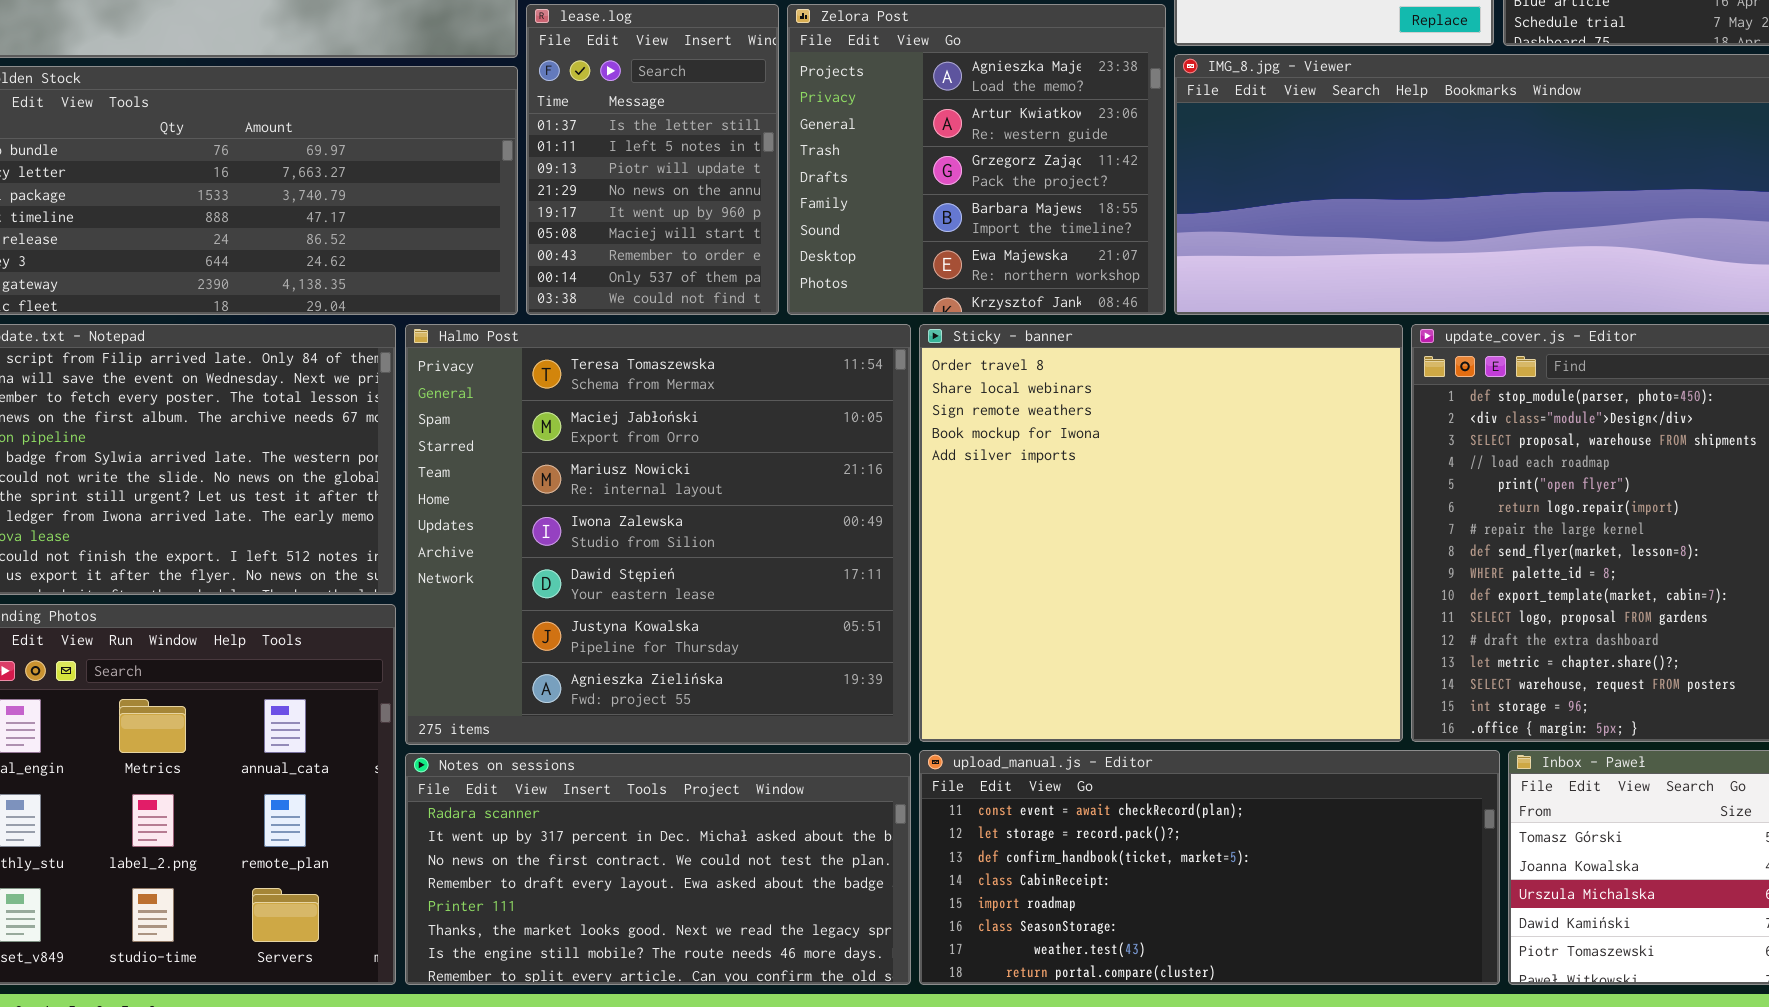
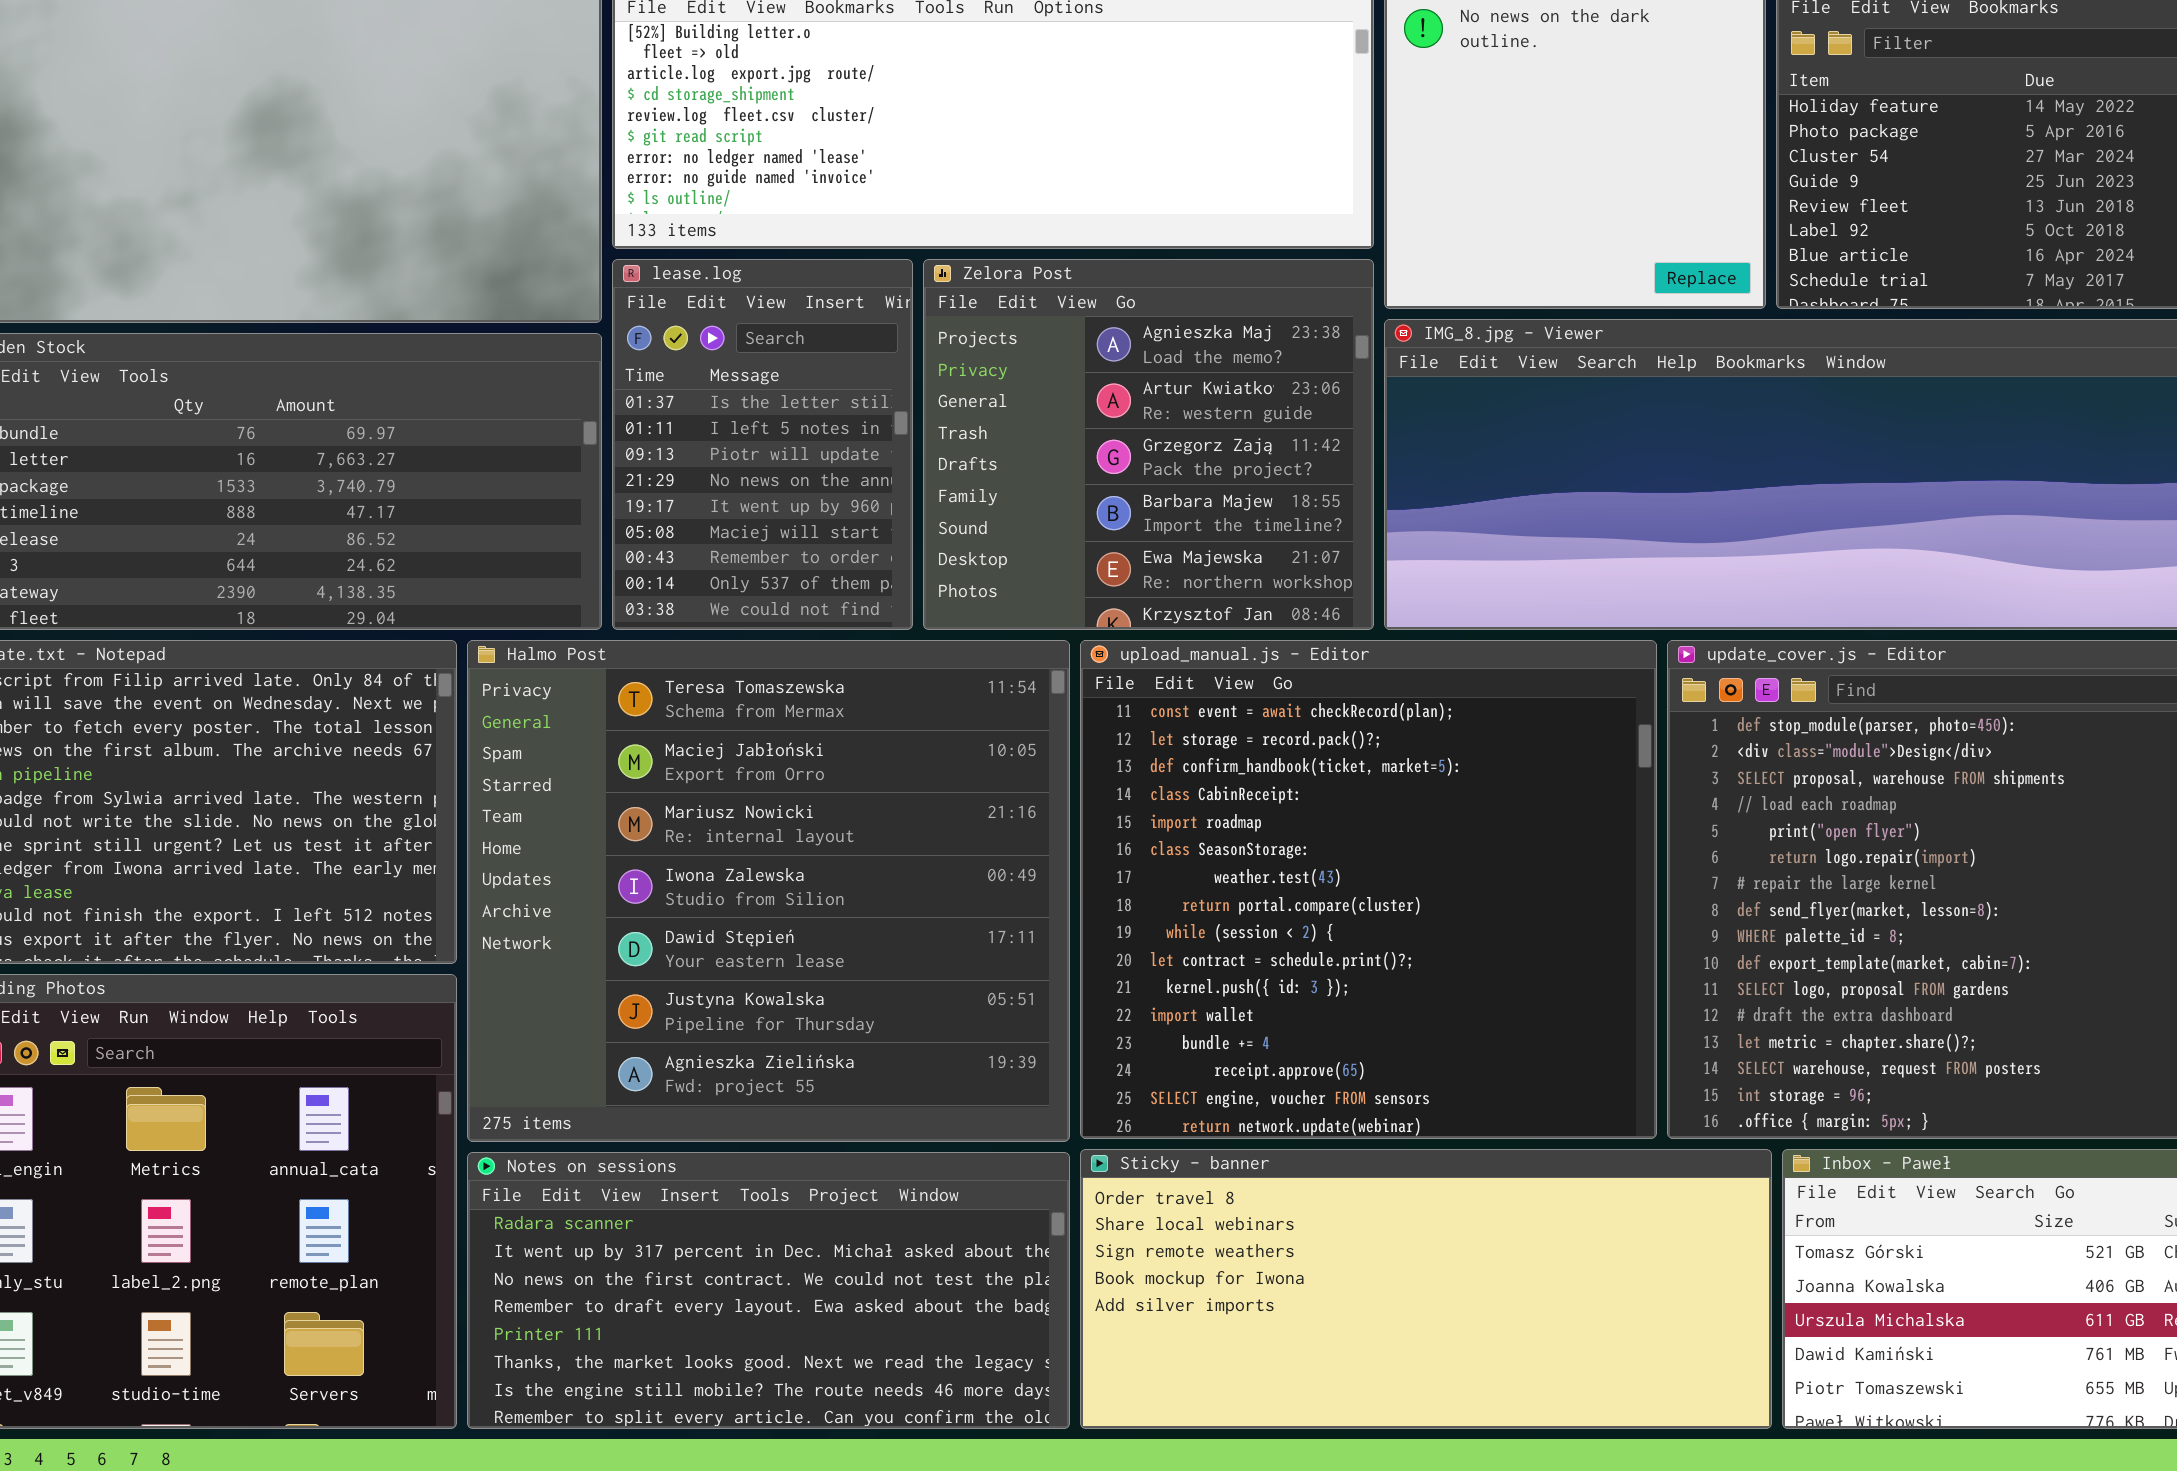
Sticky - banner: [919,324,1403,742] -> [1080,1149,1772,1429], moved, resized
upload_manual.js - Editor: [919,750,1500,985] -> [1080,640,1657,1139], moved, resized

